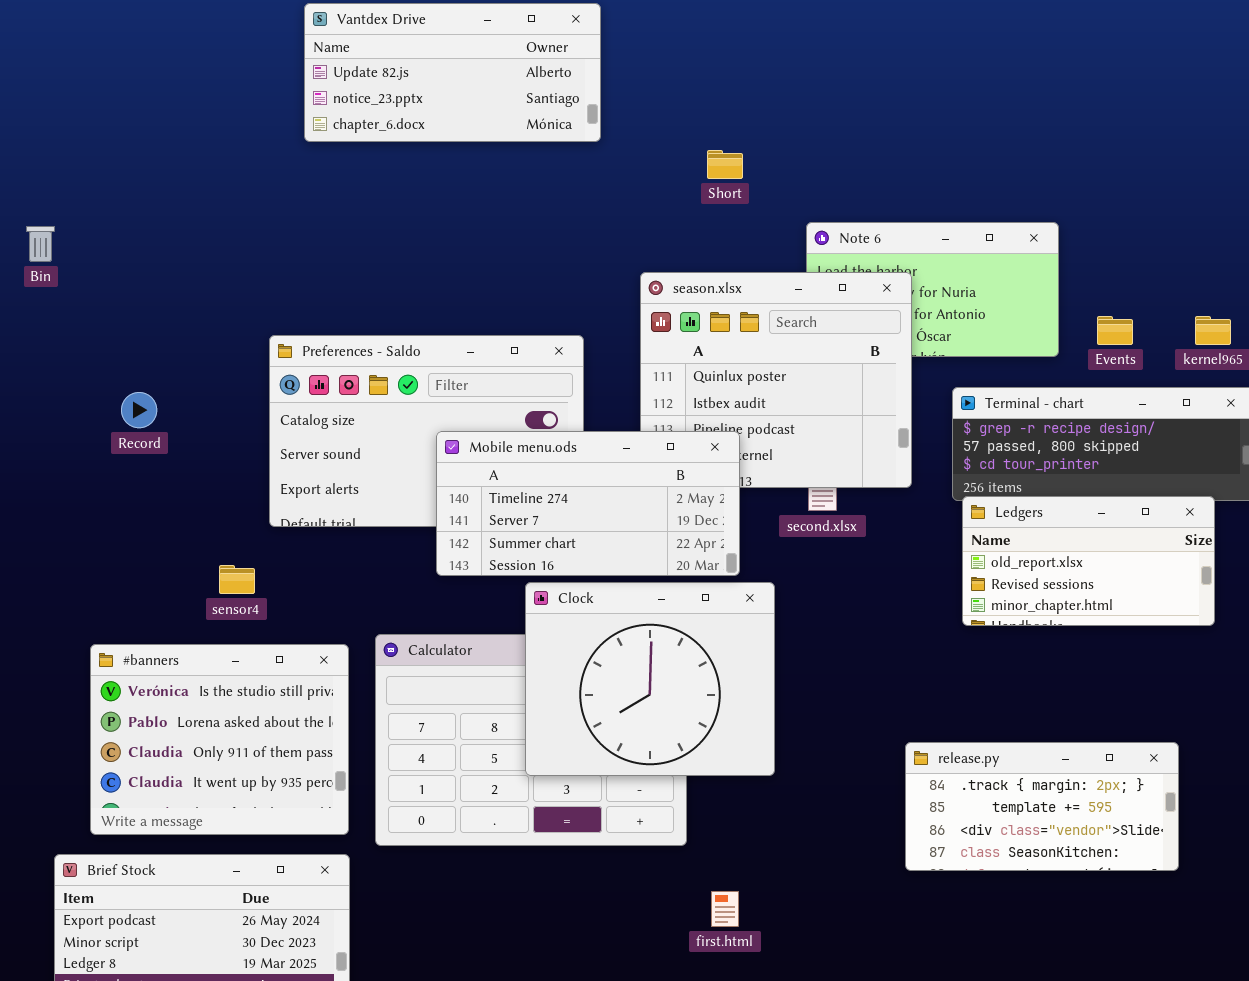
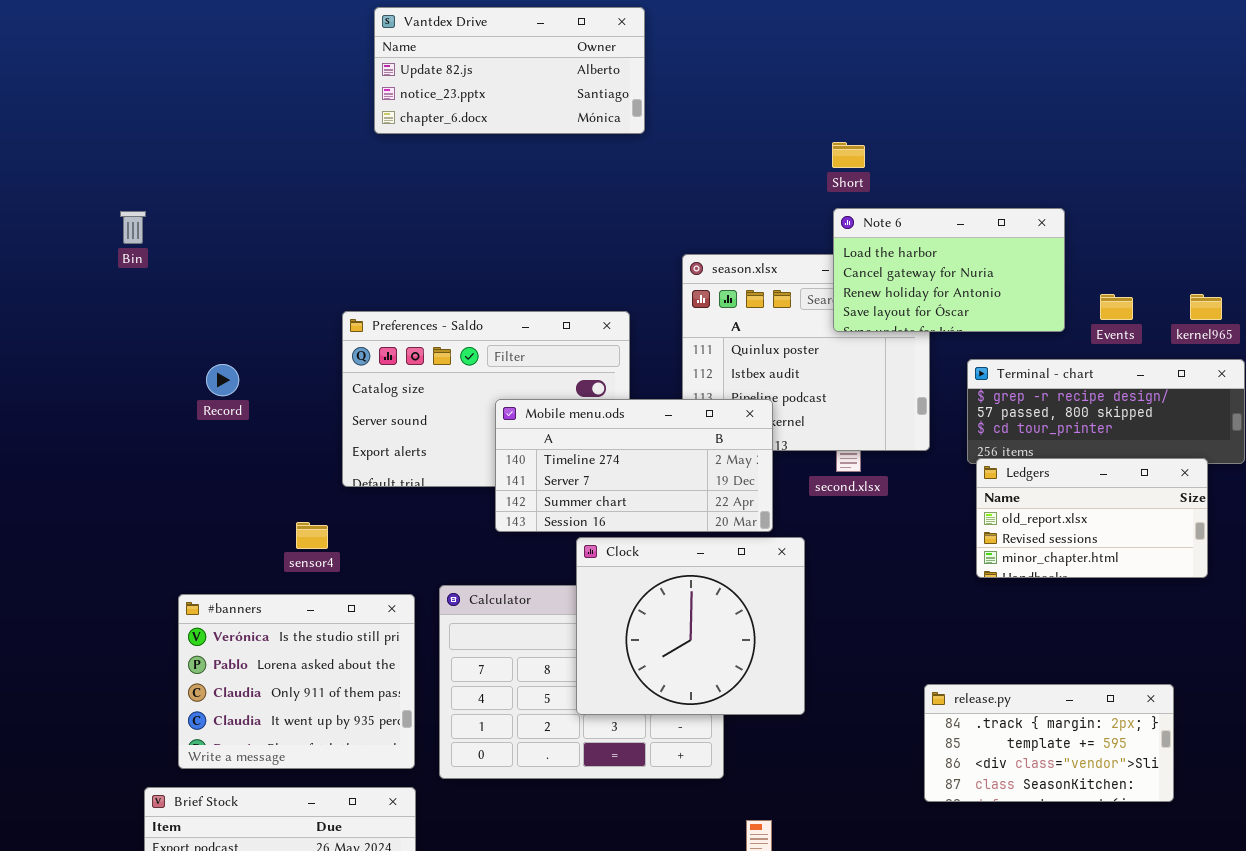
Short: [707,150,743,179] -> [832,142,865,168], moved
Note 6: [806,222,1059,357] -> [833,208,1065,332], raised

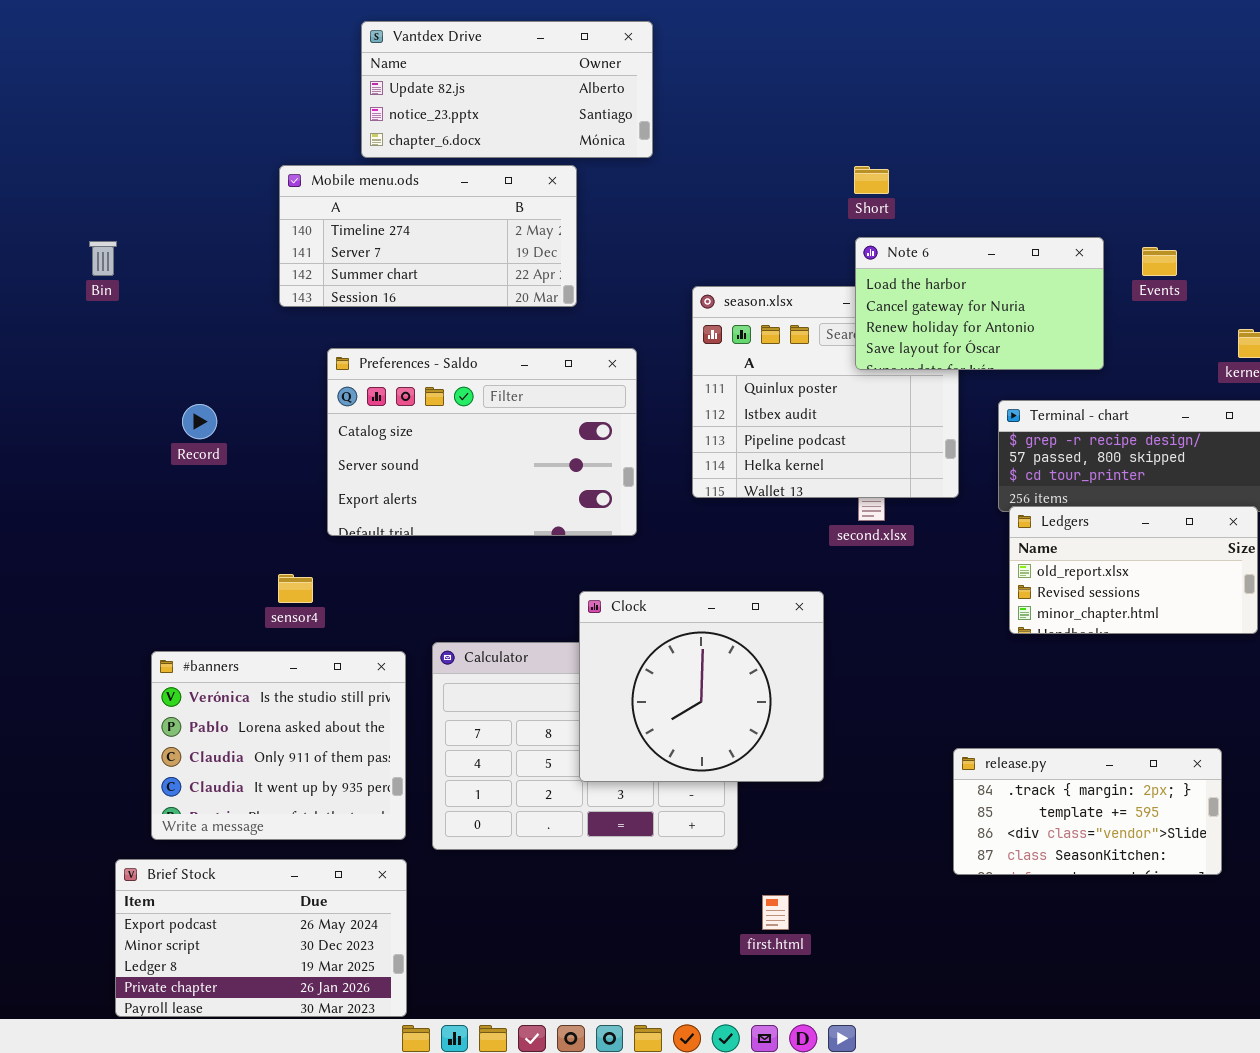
Events: [1100,294,1133,320] -> [1142,247,1177,276], moved
Mobile menu.ods: [495,399,773,532] -> [279,165,577,307], moved

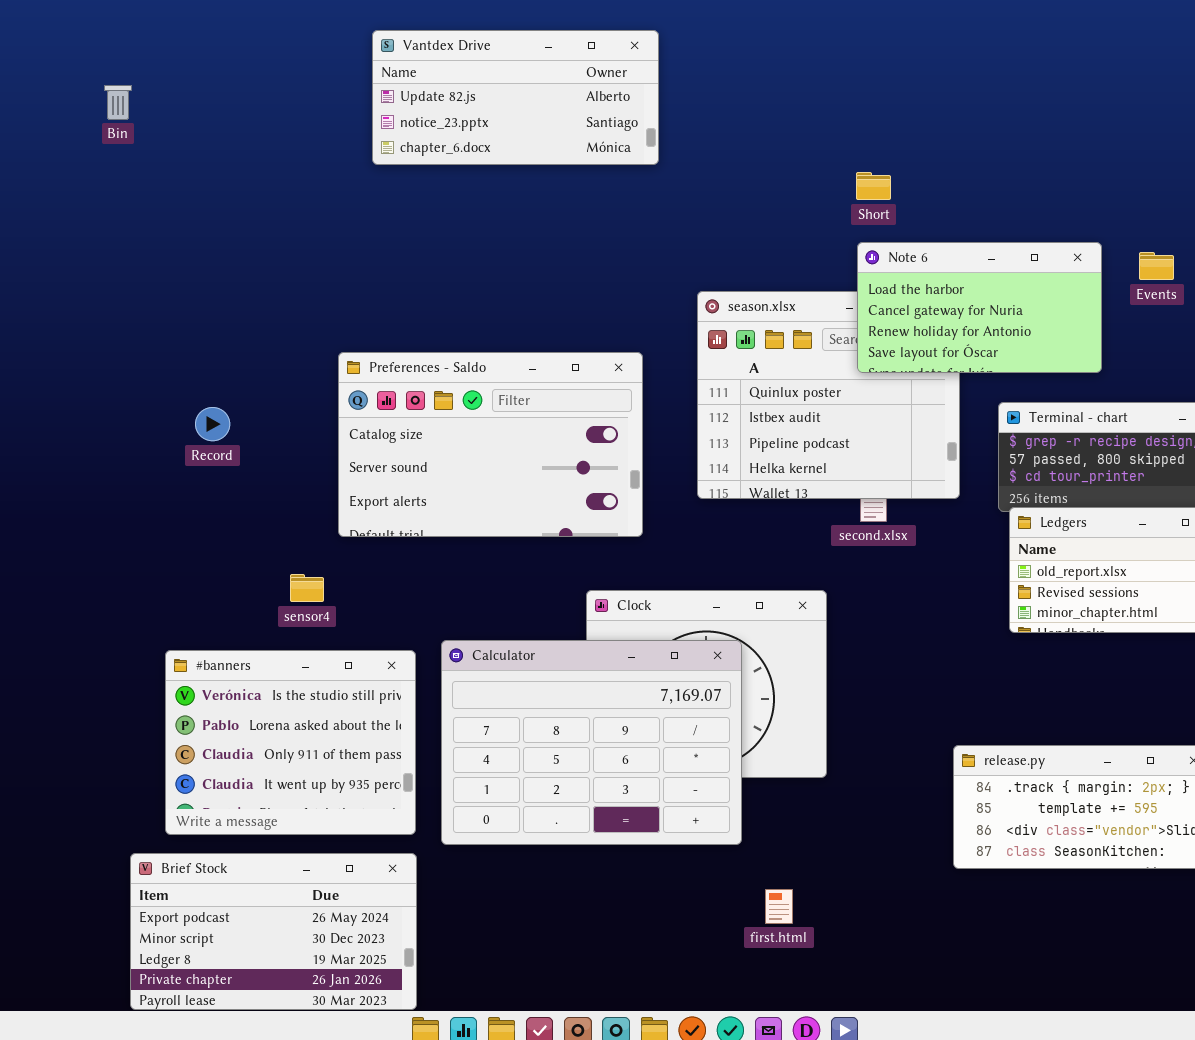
Mobile menu.ods: [279,165,577,307] -> none, closed
Bin: [89,241,117,276] -> [104,85,132,120], moved
Calculator: [432,642,738,850] -> [441,640,742,845], raised

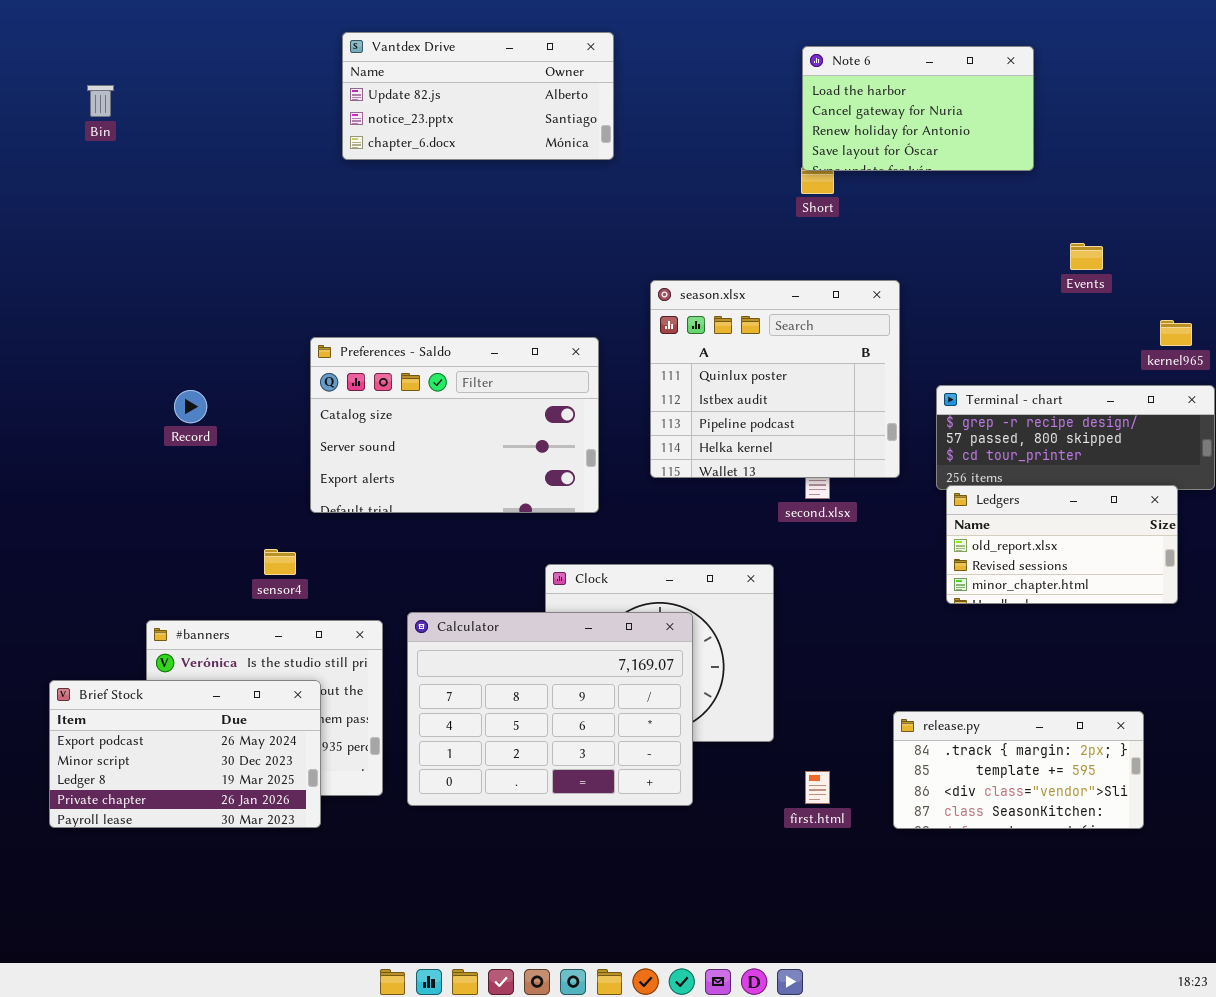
Note 6: [857,242,1102,373] -> [802,46,1034,171], moved
Brief Stock: [130,853,417,1010] -> [49,680,321,828], moved
first.html: [765,889,793,924] -> [805,771,830,804], moved

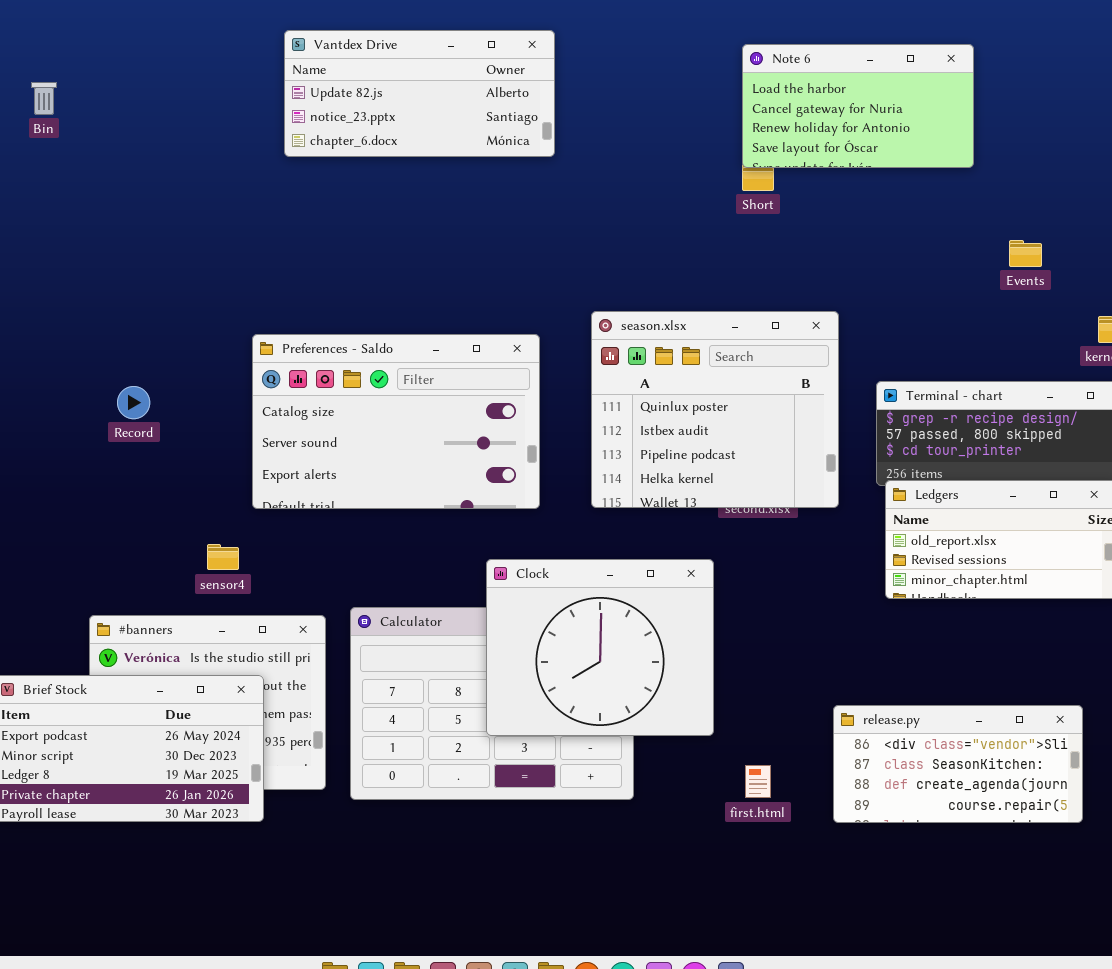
season.xlsx: [650,280,900,478] -> [591,311,839,508], moved
Clock: [545,564,774,742] -> [486,559,714,736], raised
release.py: [893,711,1144,829] -> [833,705,1083,823], scrolled down 2 rows

